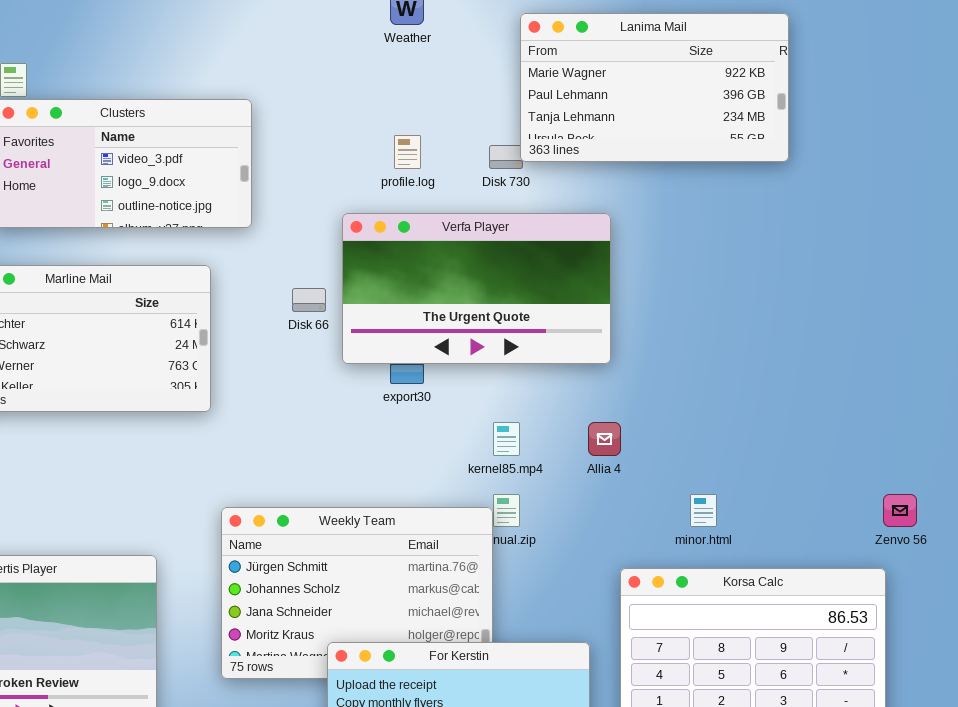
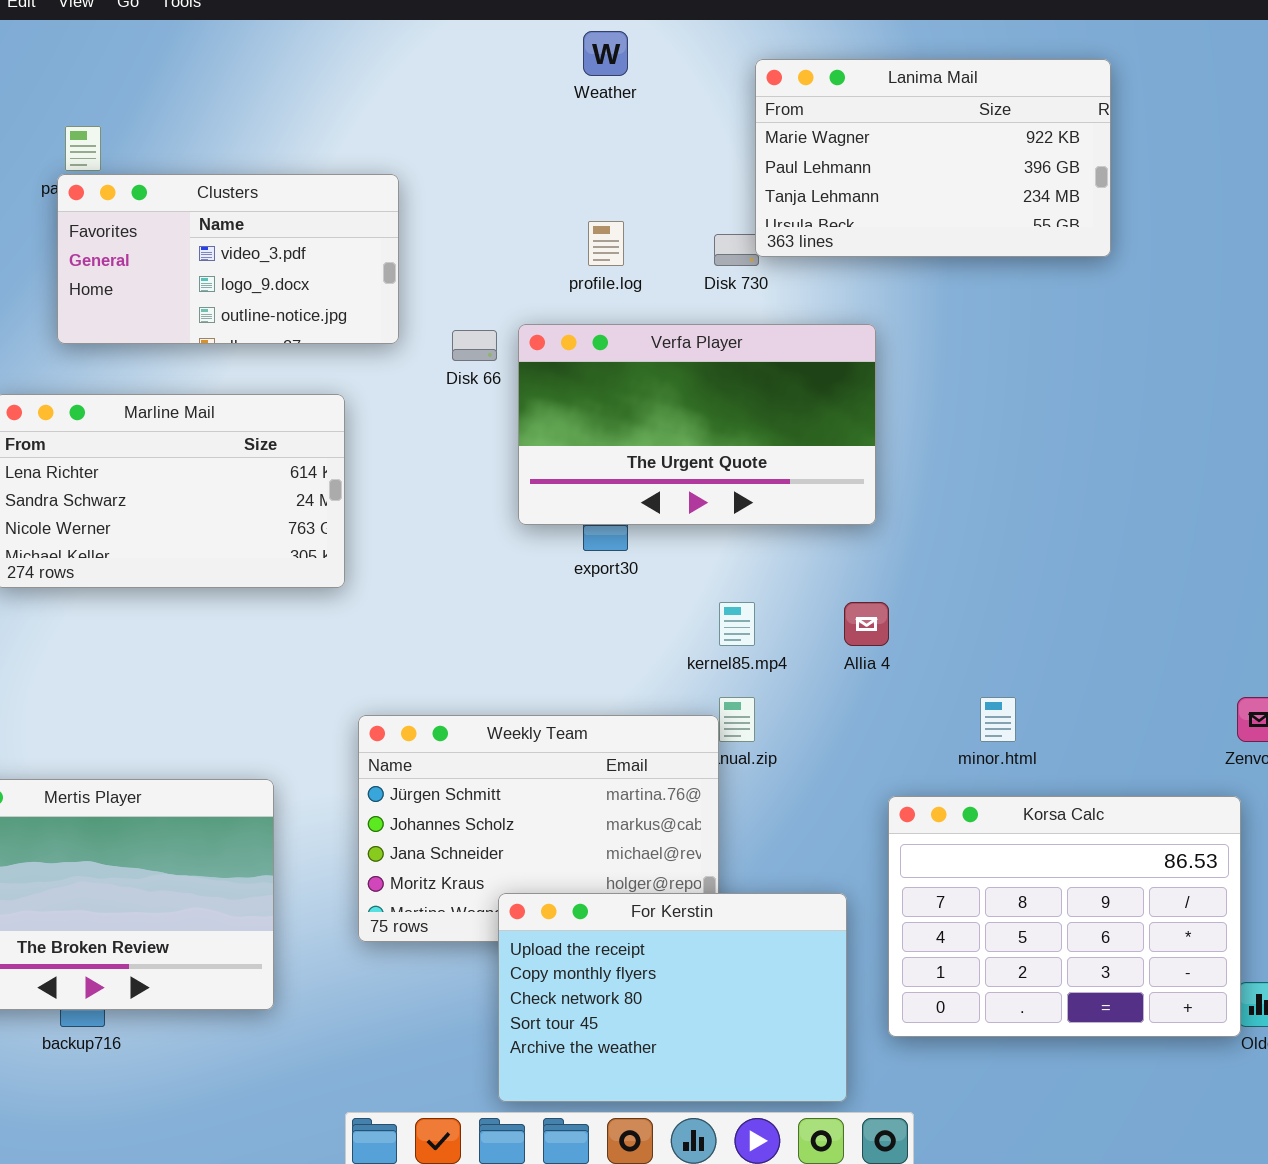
Disk 66: [292,288,326,312] -> [452,330,497,361], moved

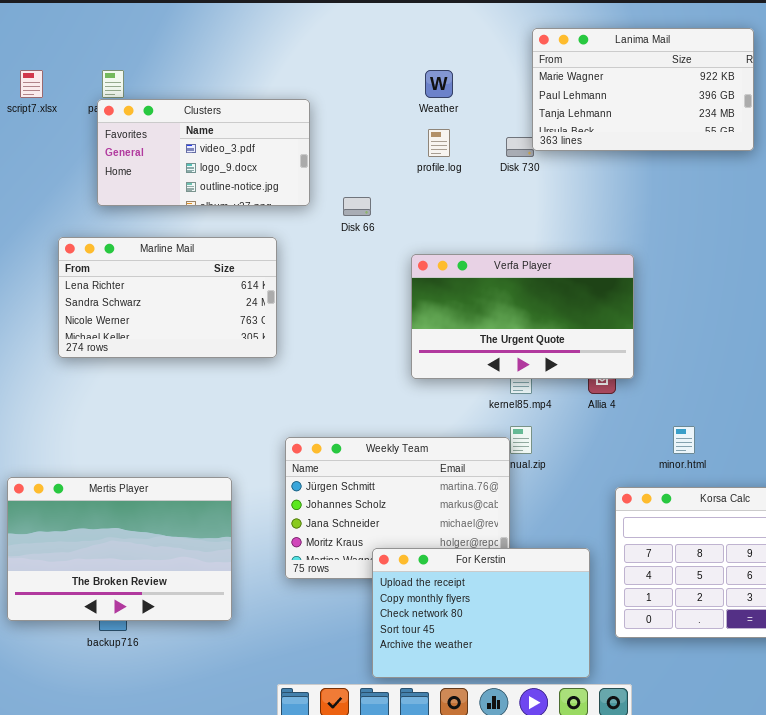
Weather: [583,31,628,76] -> [425,70,453,98], moved
Verfa Player: [518,324,876,525] -> [411,254,634,379], moved

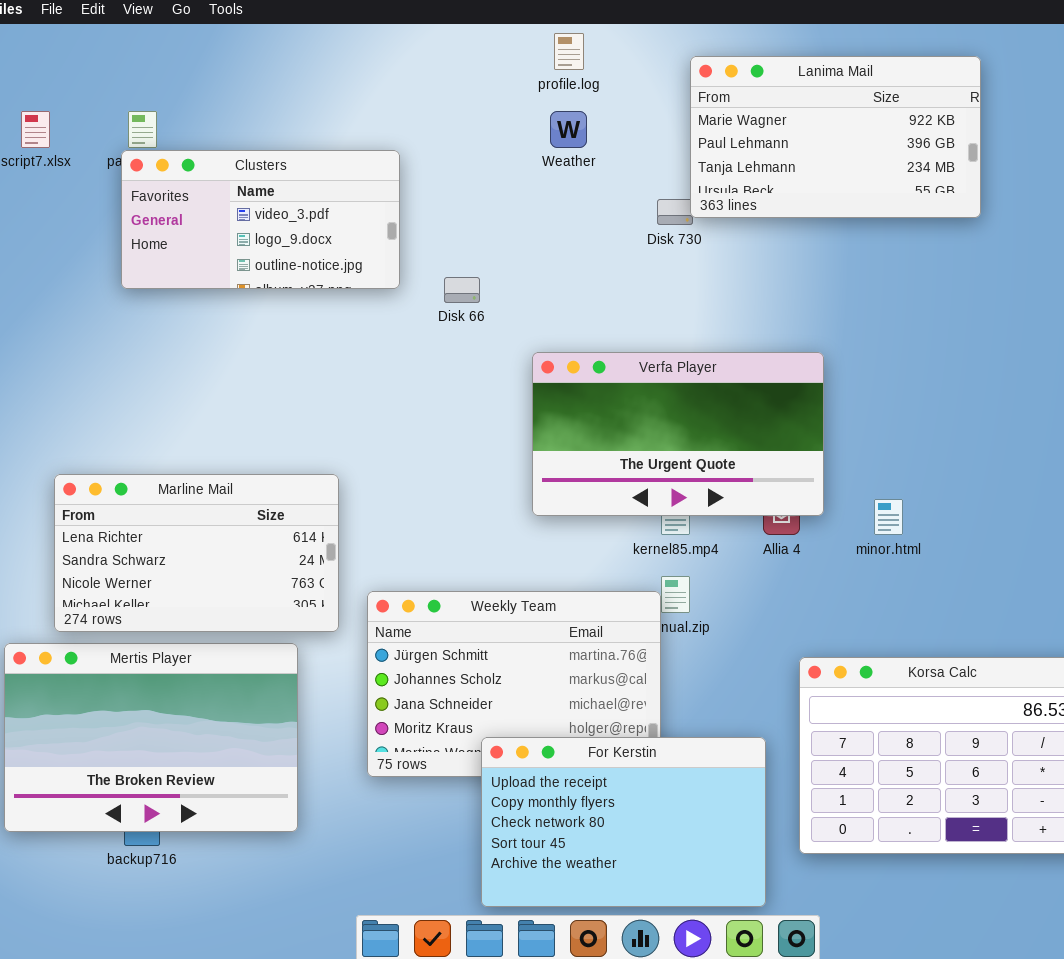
profile.log: [428,129,450,157] -> [554,33,584,70], moved
Marline Mail: [58,237,277,358] -> [54,474,339,632], moved
minor.html: [673,426,695,454] -> [874,499,903,535], moved

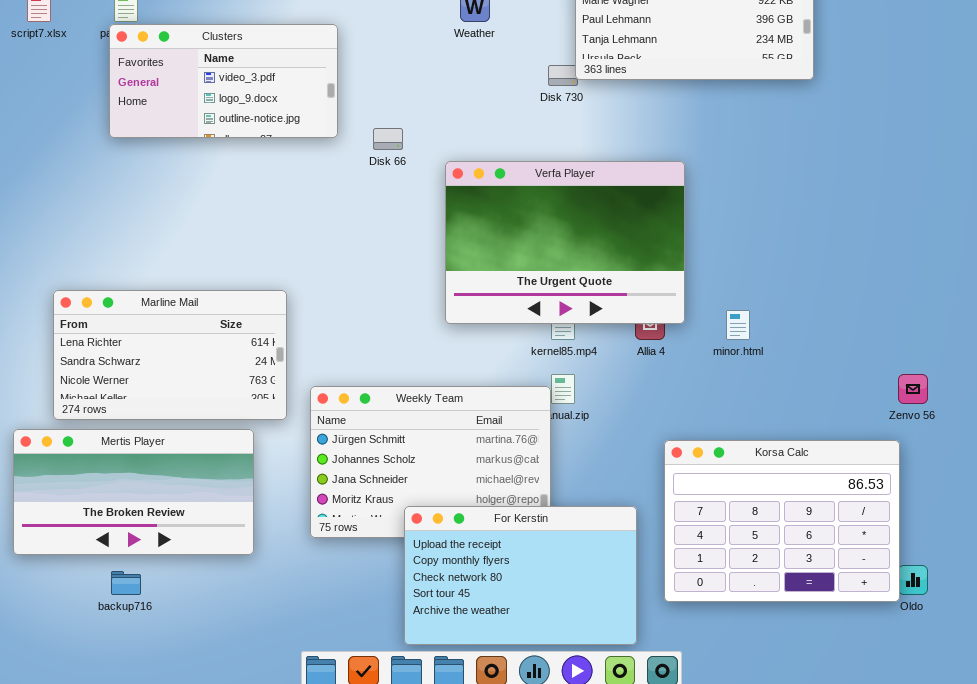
Verfa Player: [532,352,824,516] -> [445,161,685,324], resized
Mertis Player: [4,643,298,832] -> [13,429,254,555], resized

